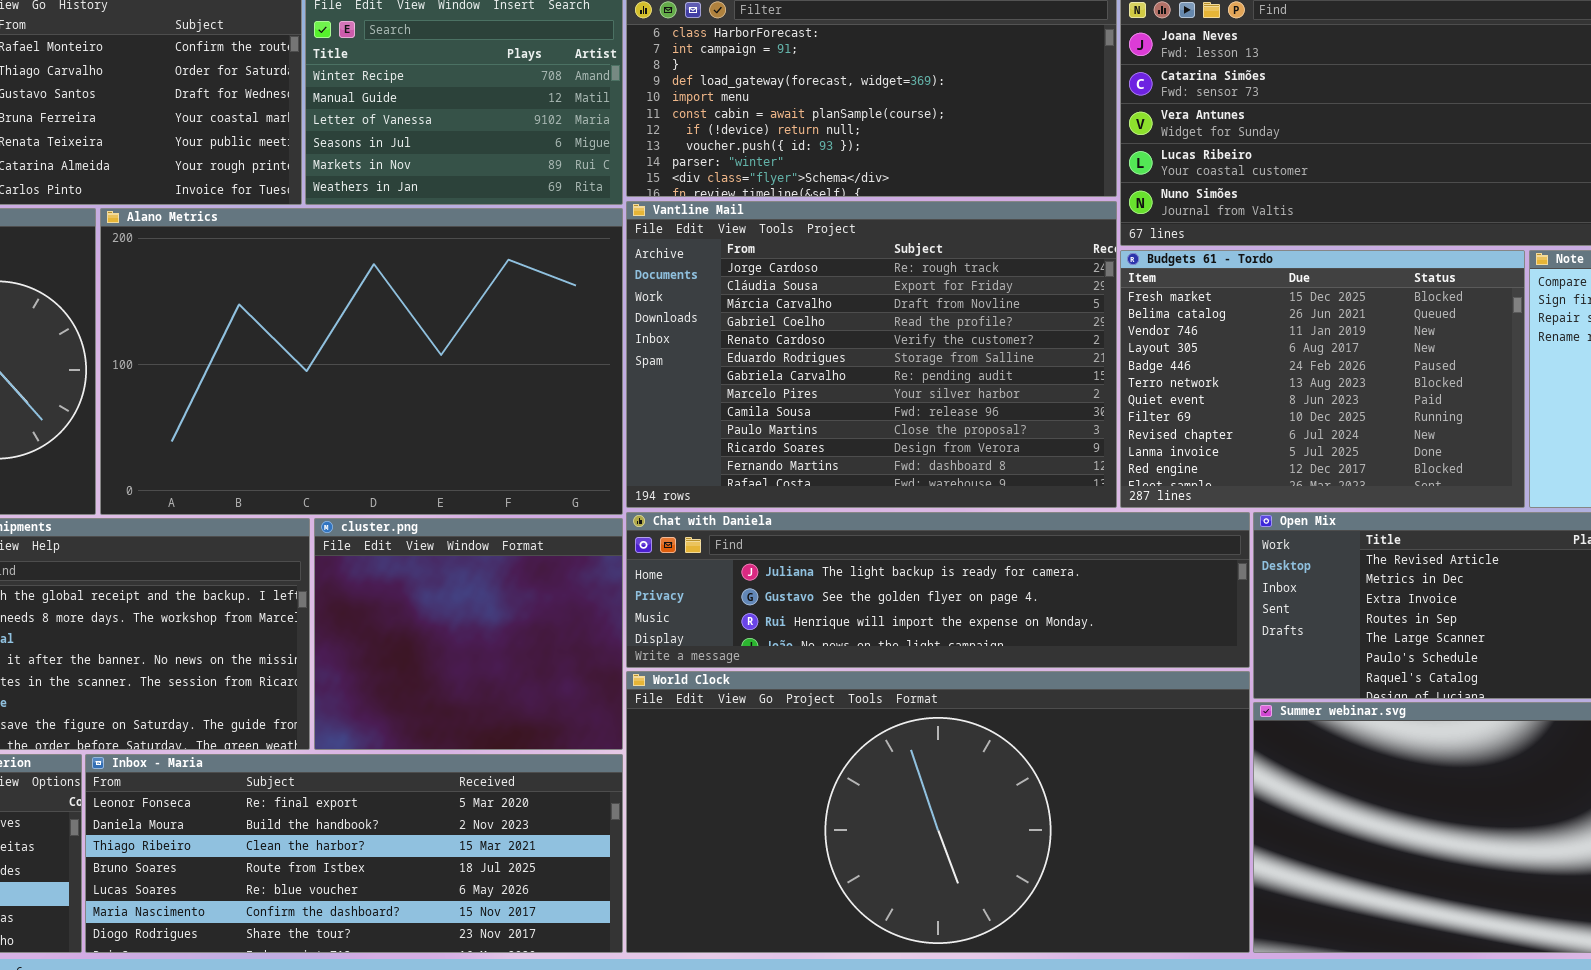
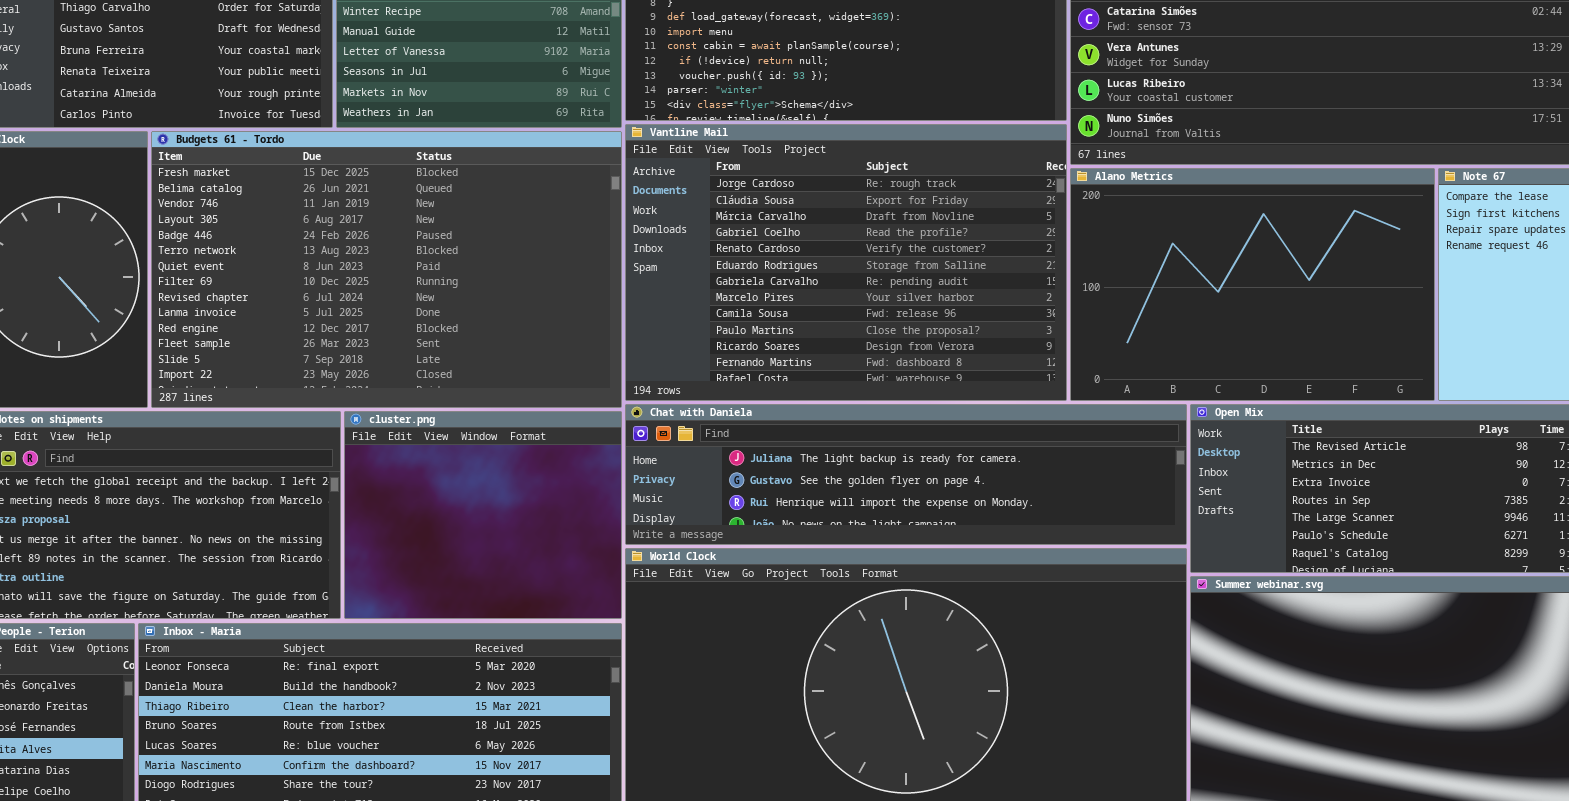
Alano Metrics: [100,208,623,515] -> [1070,168,1435,401], moved, resized
Budgets 61 - Tordo: [1120,250,1525,508] -> [151,131,622,408], moved, resized

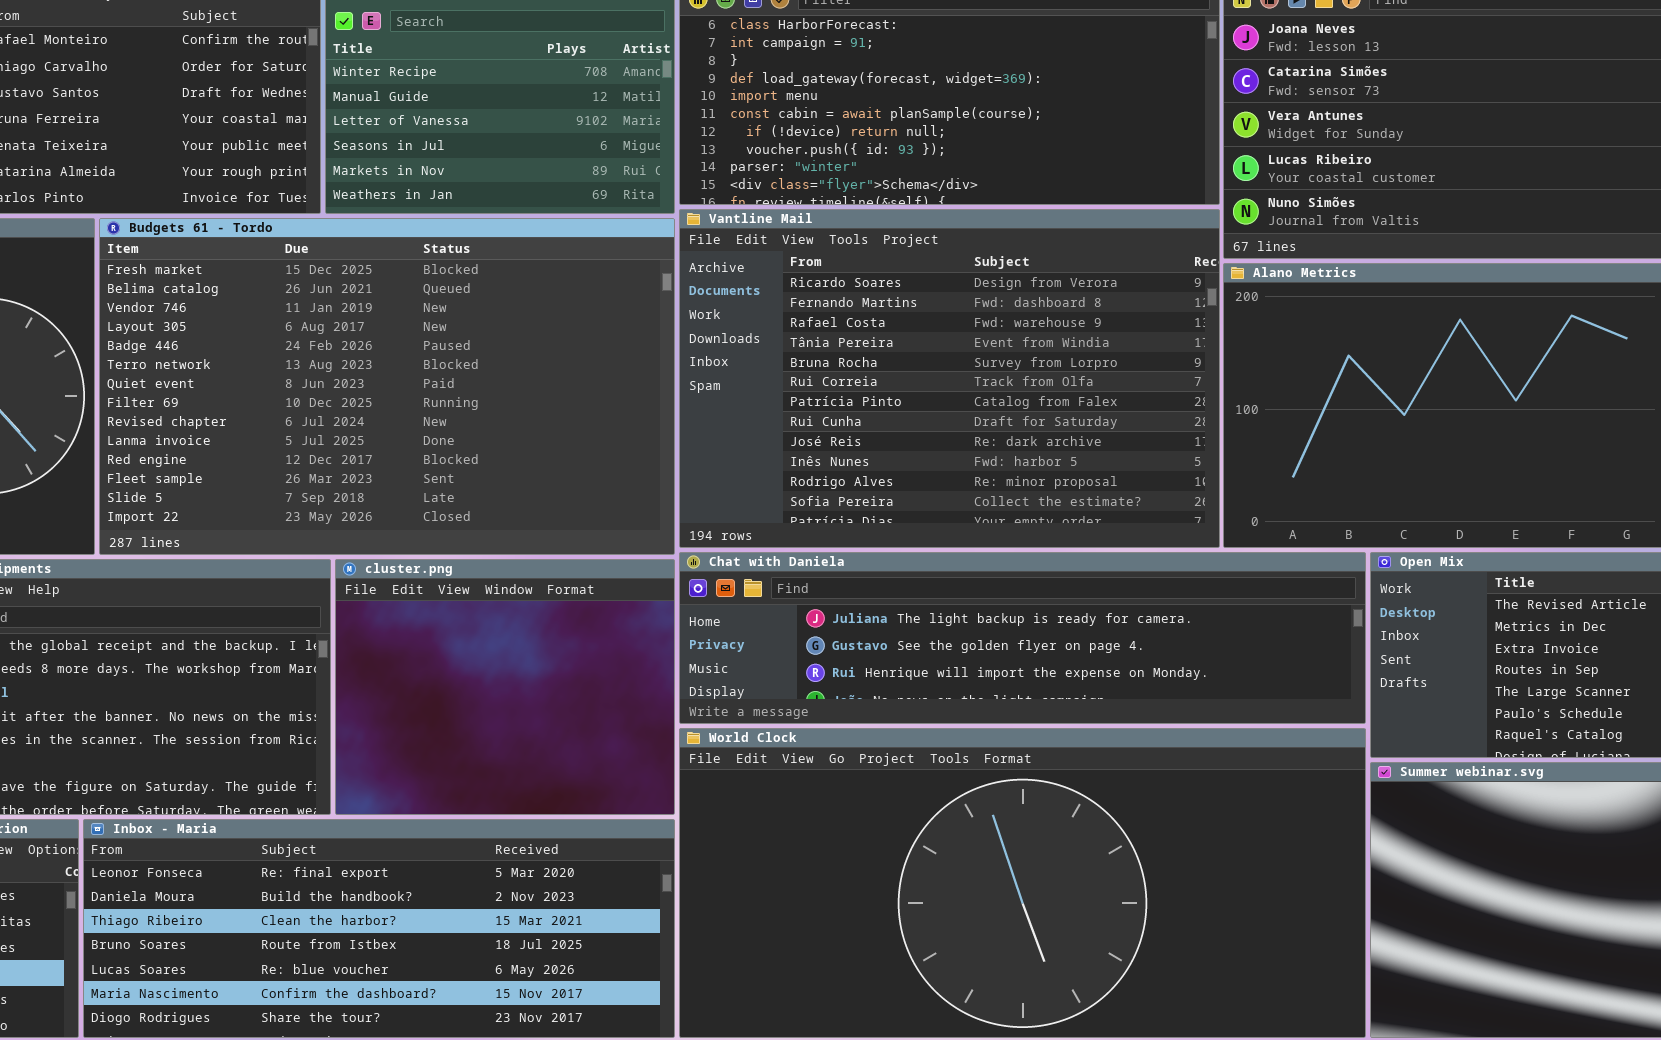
Vantline Mail: [625,124,1067,401] -> [679,209,1220,548], scrolled down 10 rows

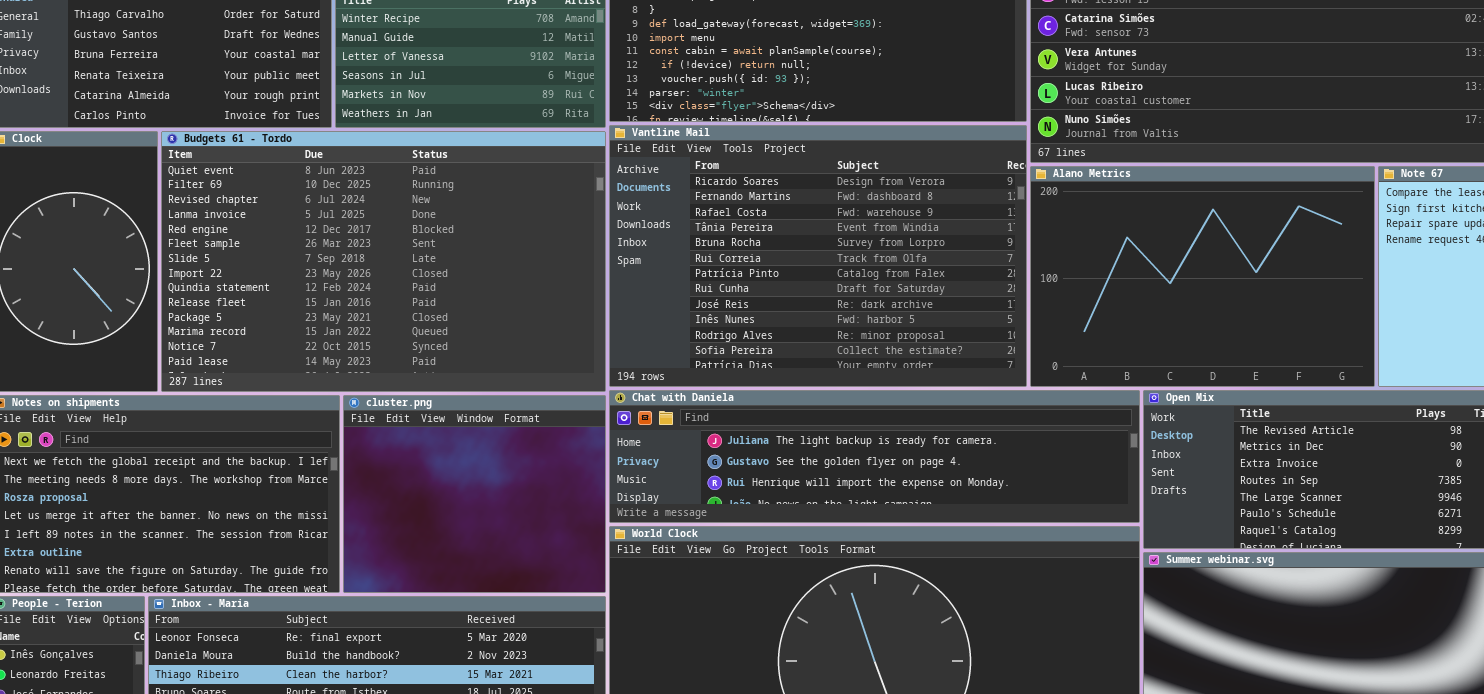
Budgets 61 - Tordo: [99,218,675,555] -> [161,131,606,392], scrolled down 6 rows

